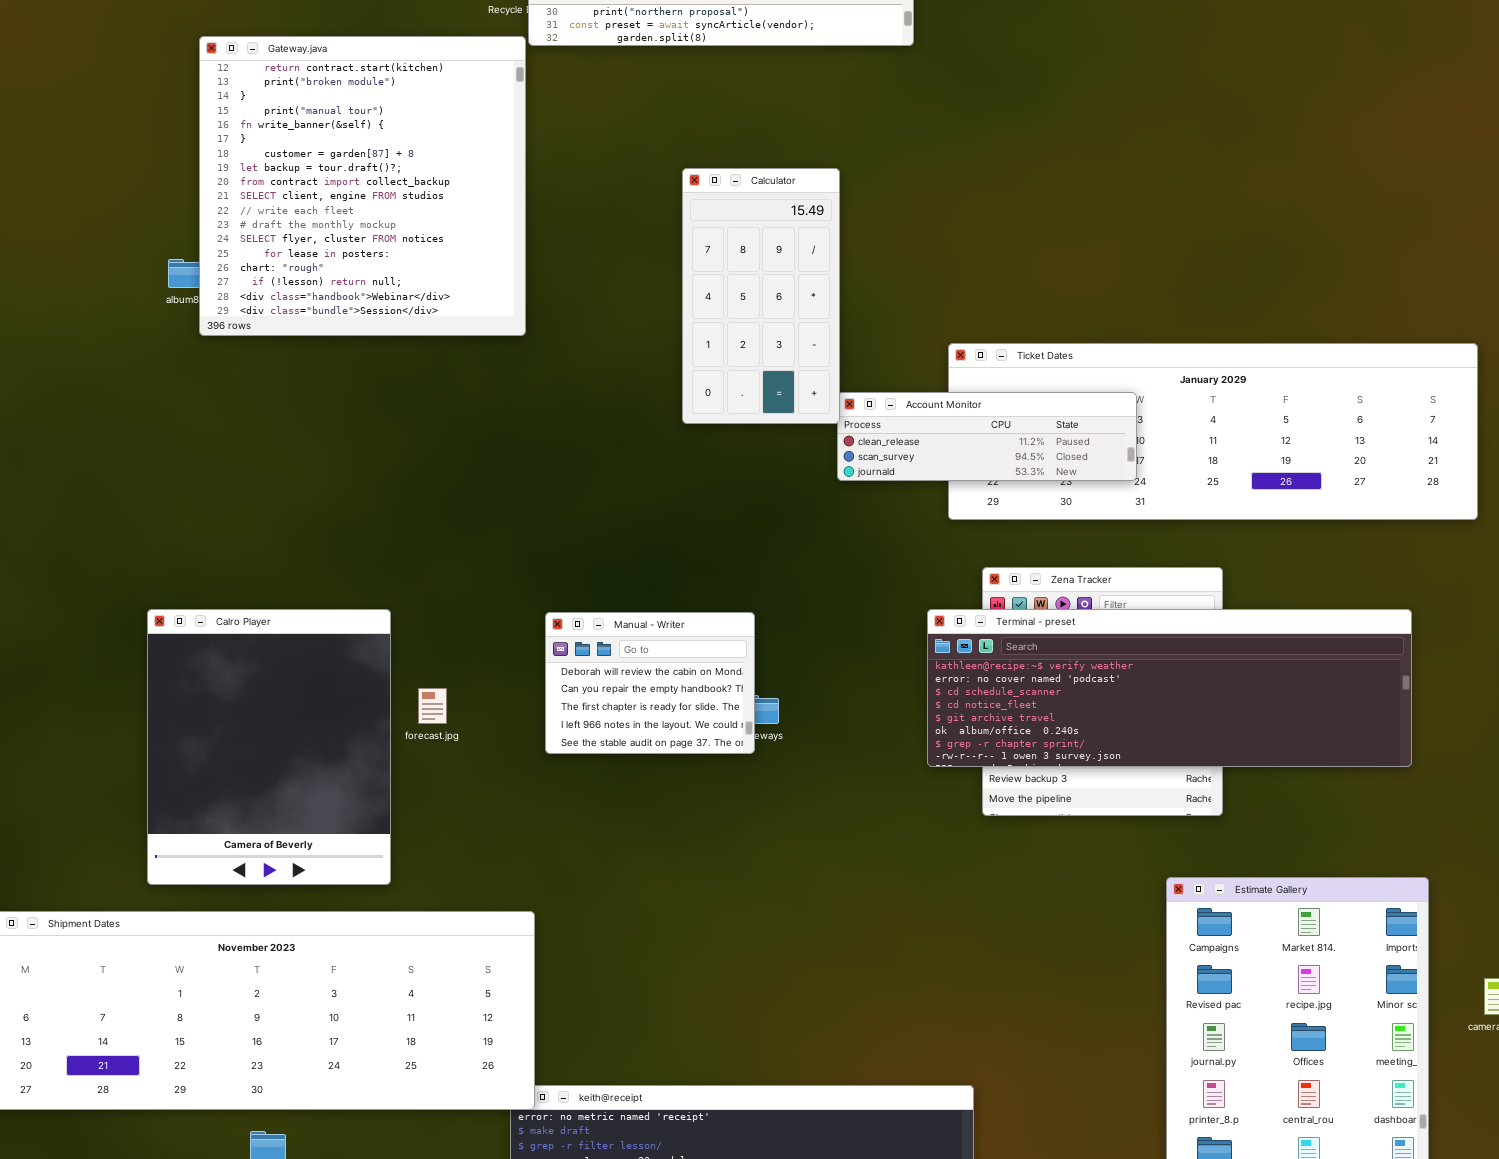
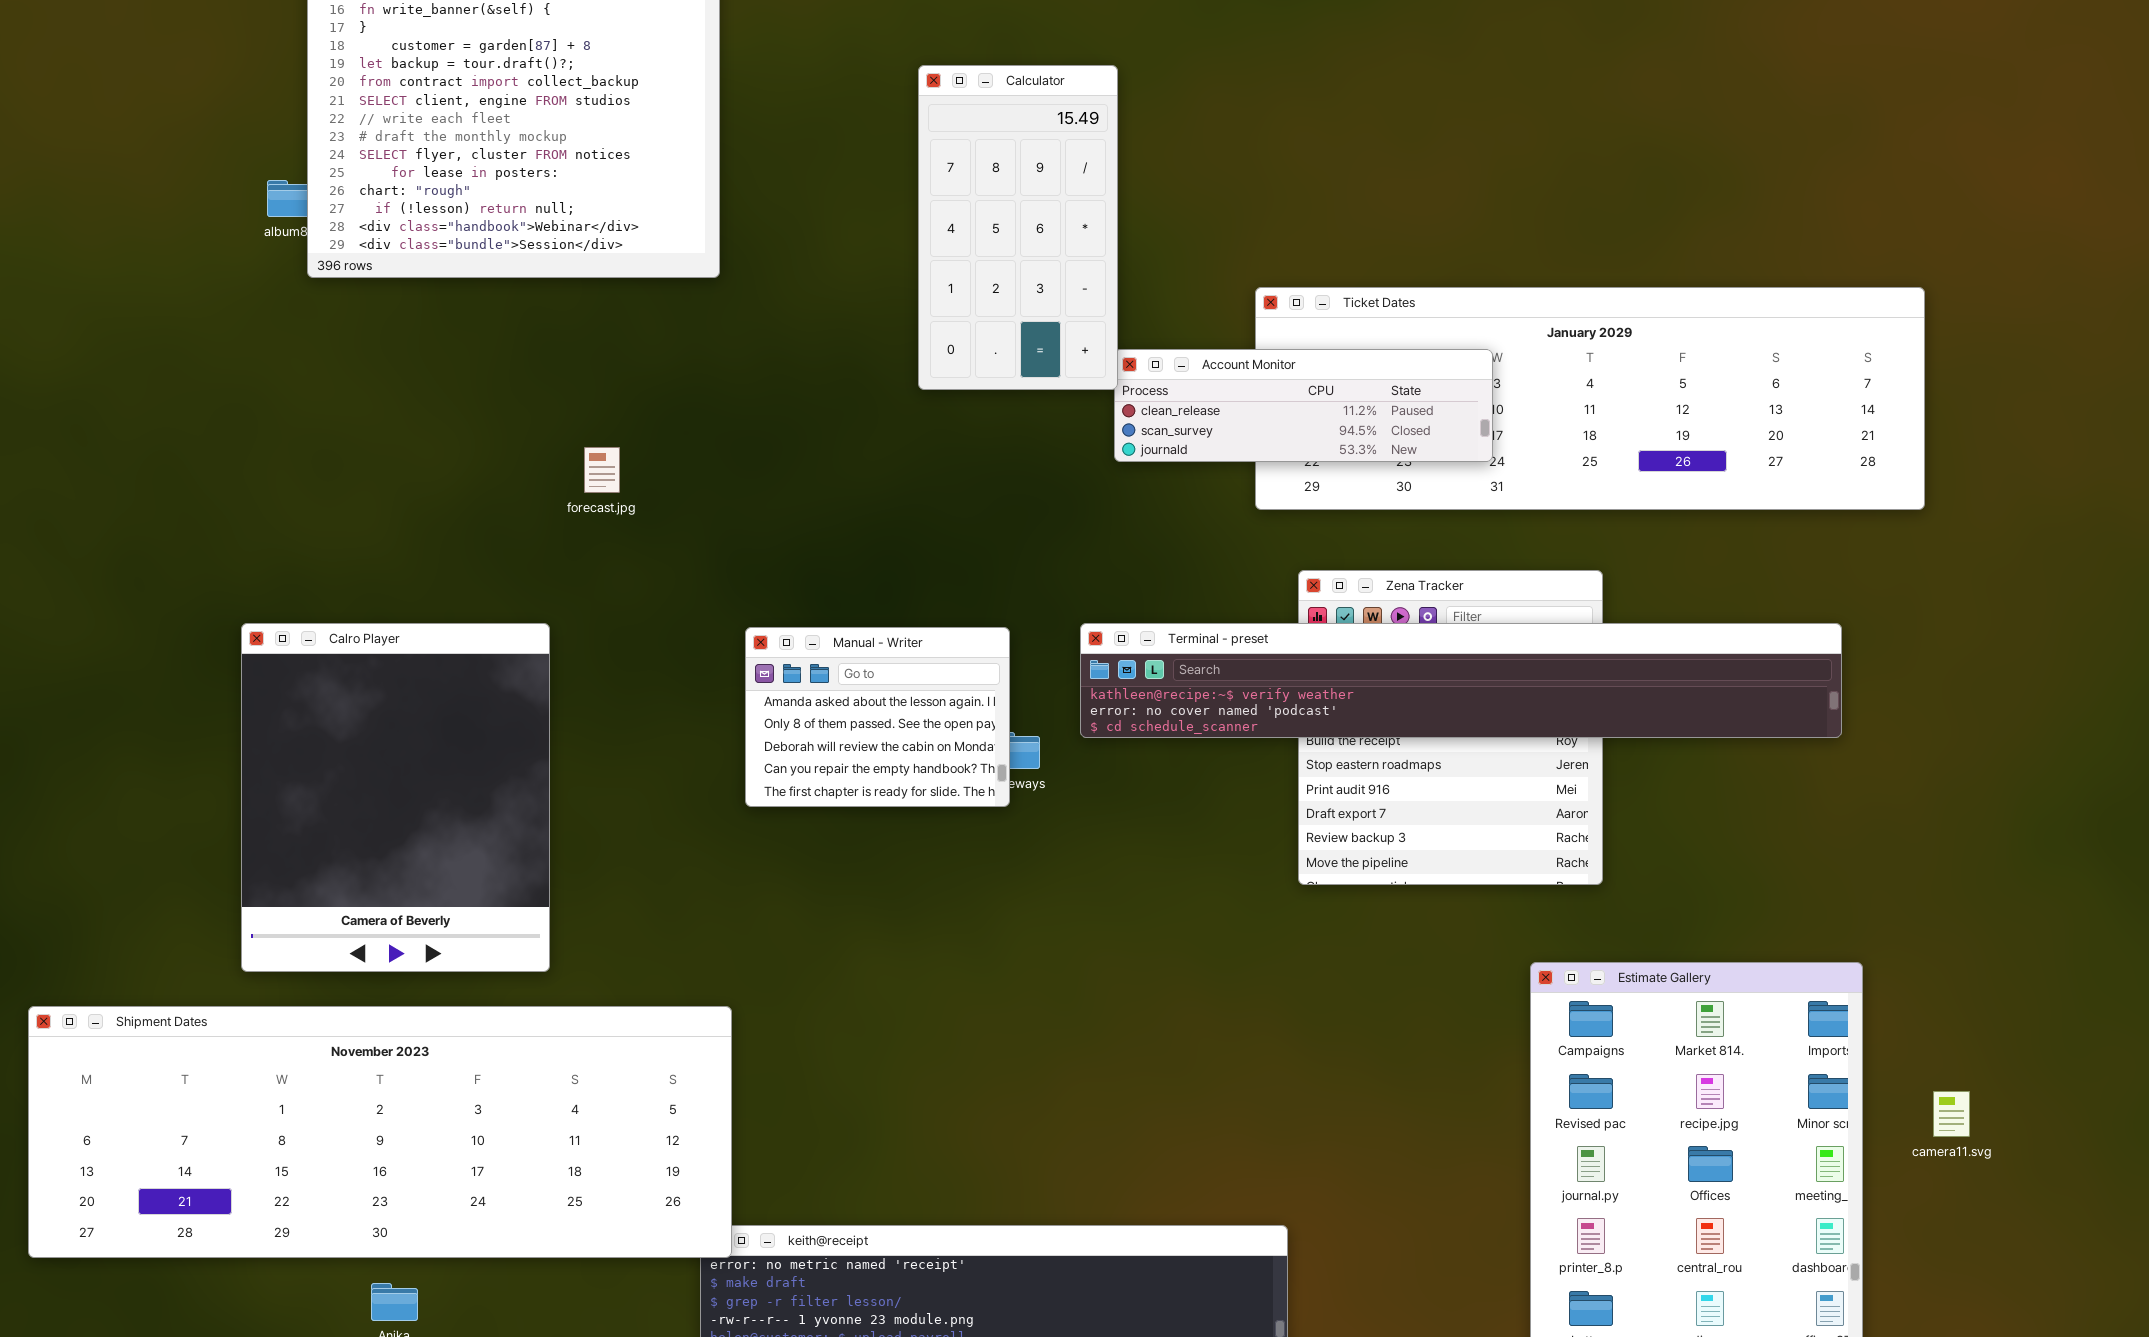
Terminal - preset: [927,609,1412,767] -> [1080,623,1842,738], resized
Manual - Writer: [545,612,755,754] -> [745,627,1010,807], scrolled up 2 rows
forecast.jpg: [418,688,447,724] -> [584,447,620,493], moved

